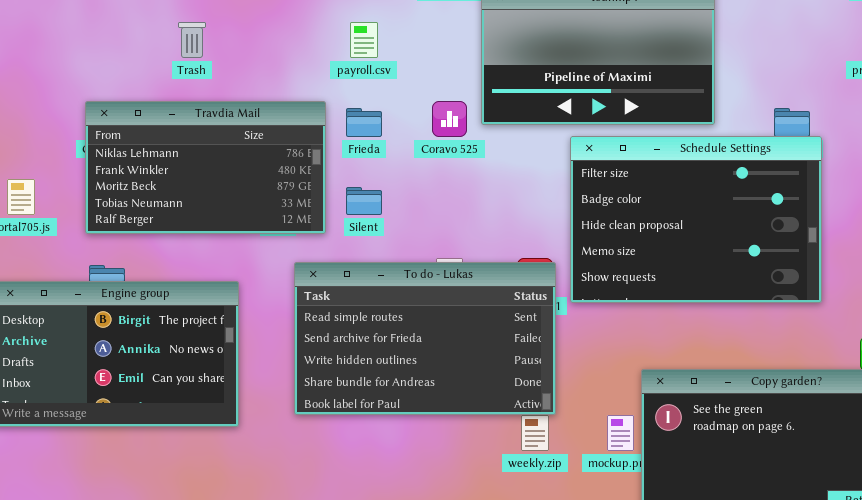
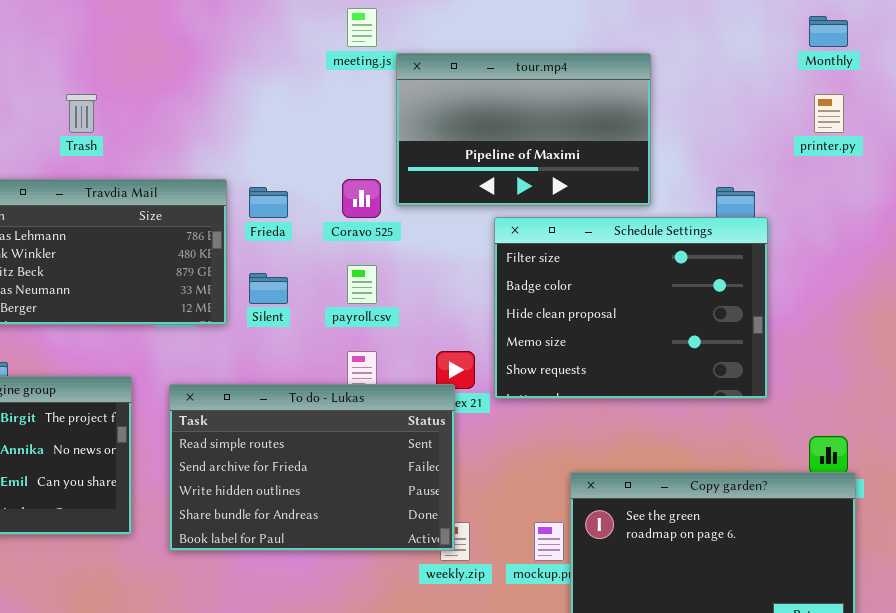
payroll.csv: [350,22,378,58] -> [347,265,377,304], moved
To do - Lukas: [294,262,556,415] -> [169,384,455,551], moved

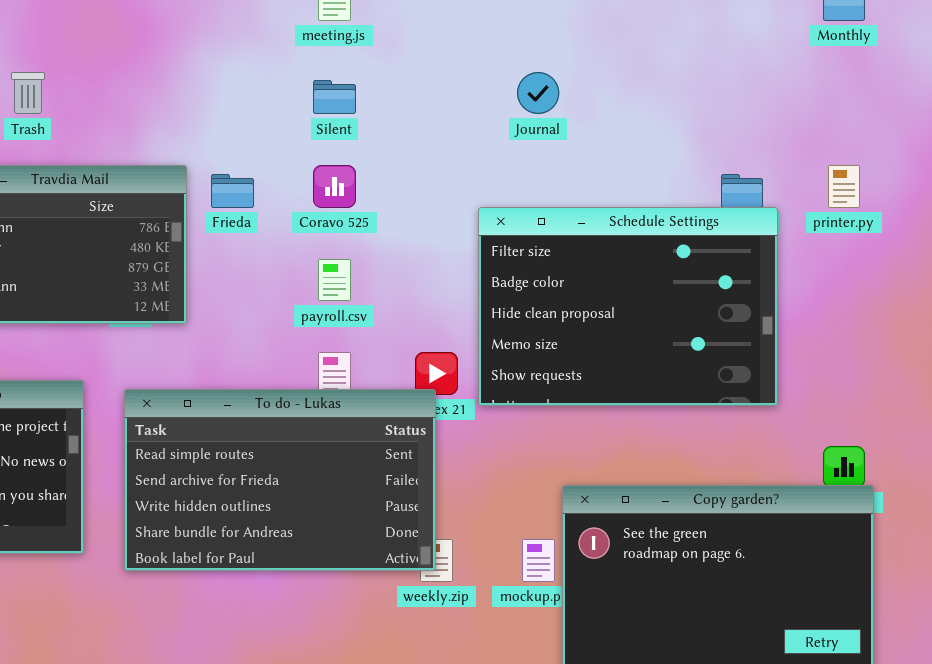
tour.mp4: [396,53,651,206] -> none, closed
printer.py: [814,94,844,133] -> [828,165,860,208], moved
Silent: [249,273,288,304] -> [313,80,356,114], moved

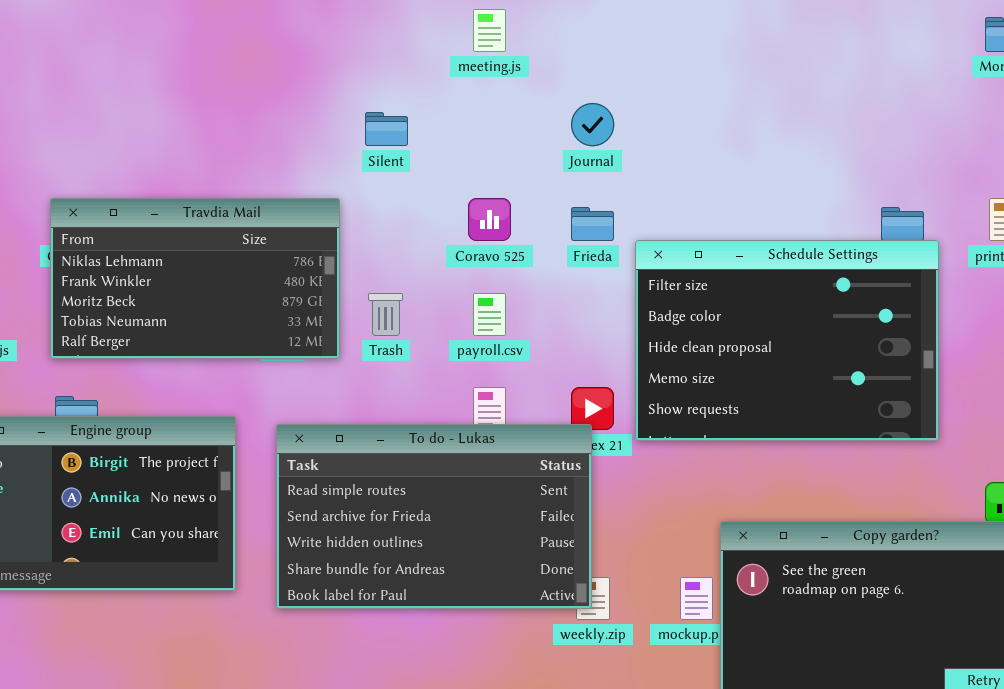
Trash: [11,72,45,114] -> [368,293,403,336], moved
Journal: [517,72,559,114] -> [571,103,614,146], moved
Silent: [313,80,356,114] -> [365,112,408,146], moved
Frieda: [211,174,254,208] -> [571,207,614,241], moved

